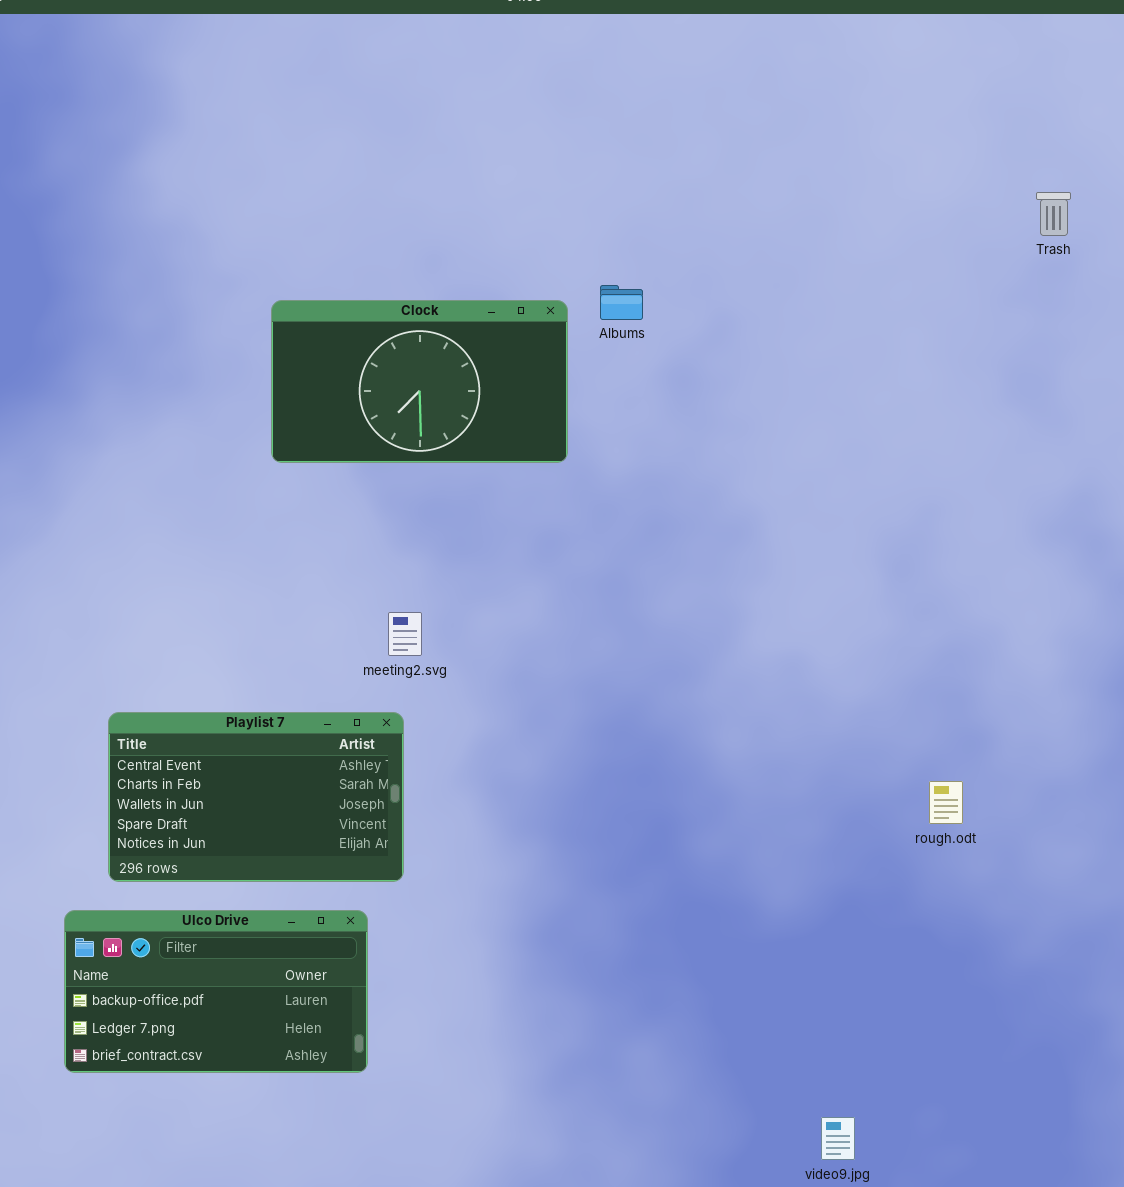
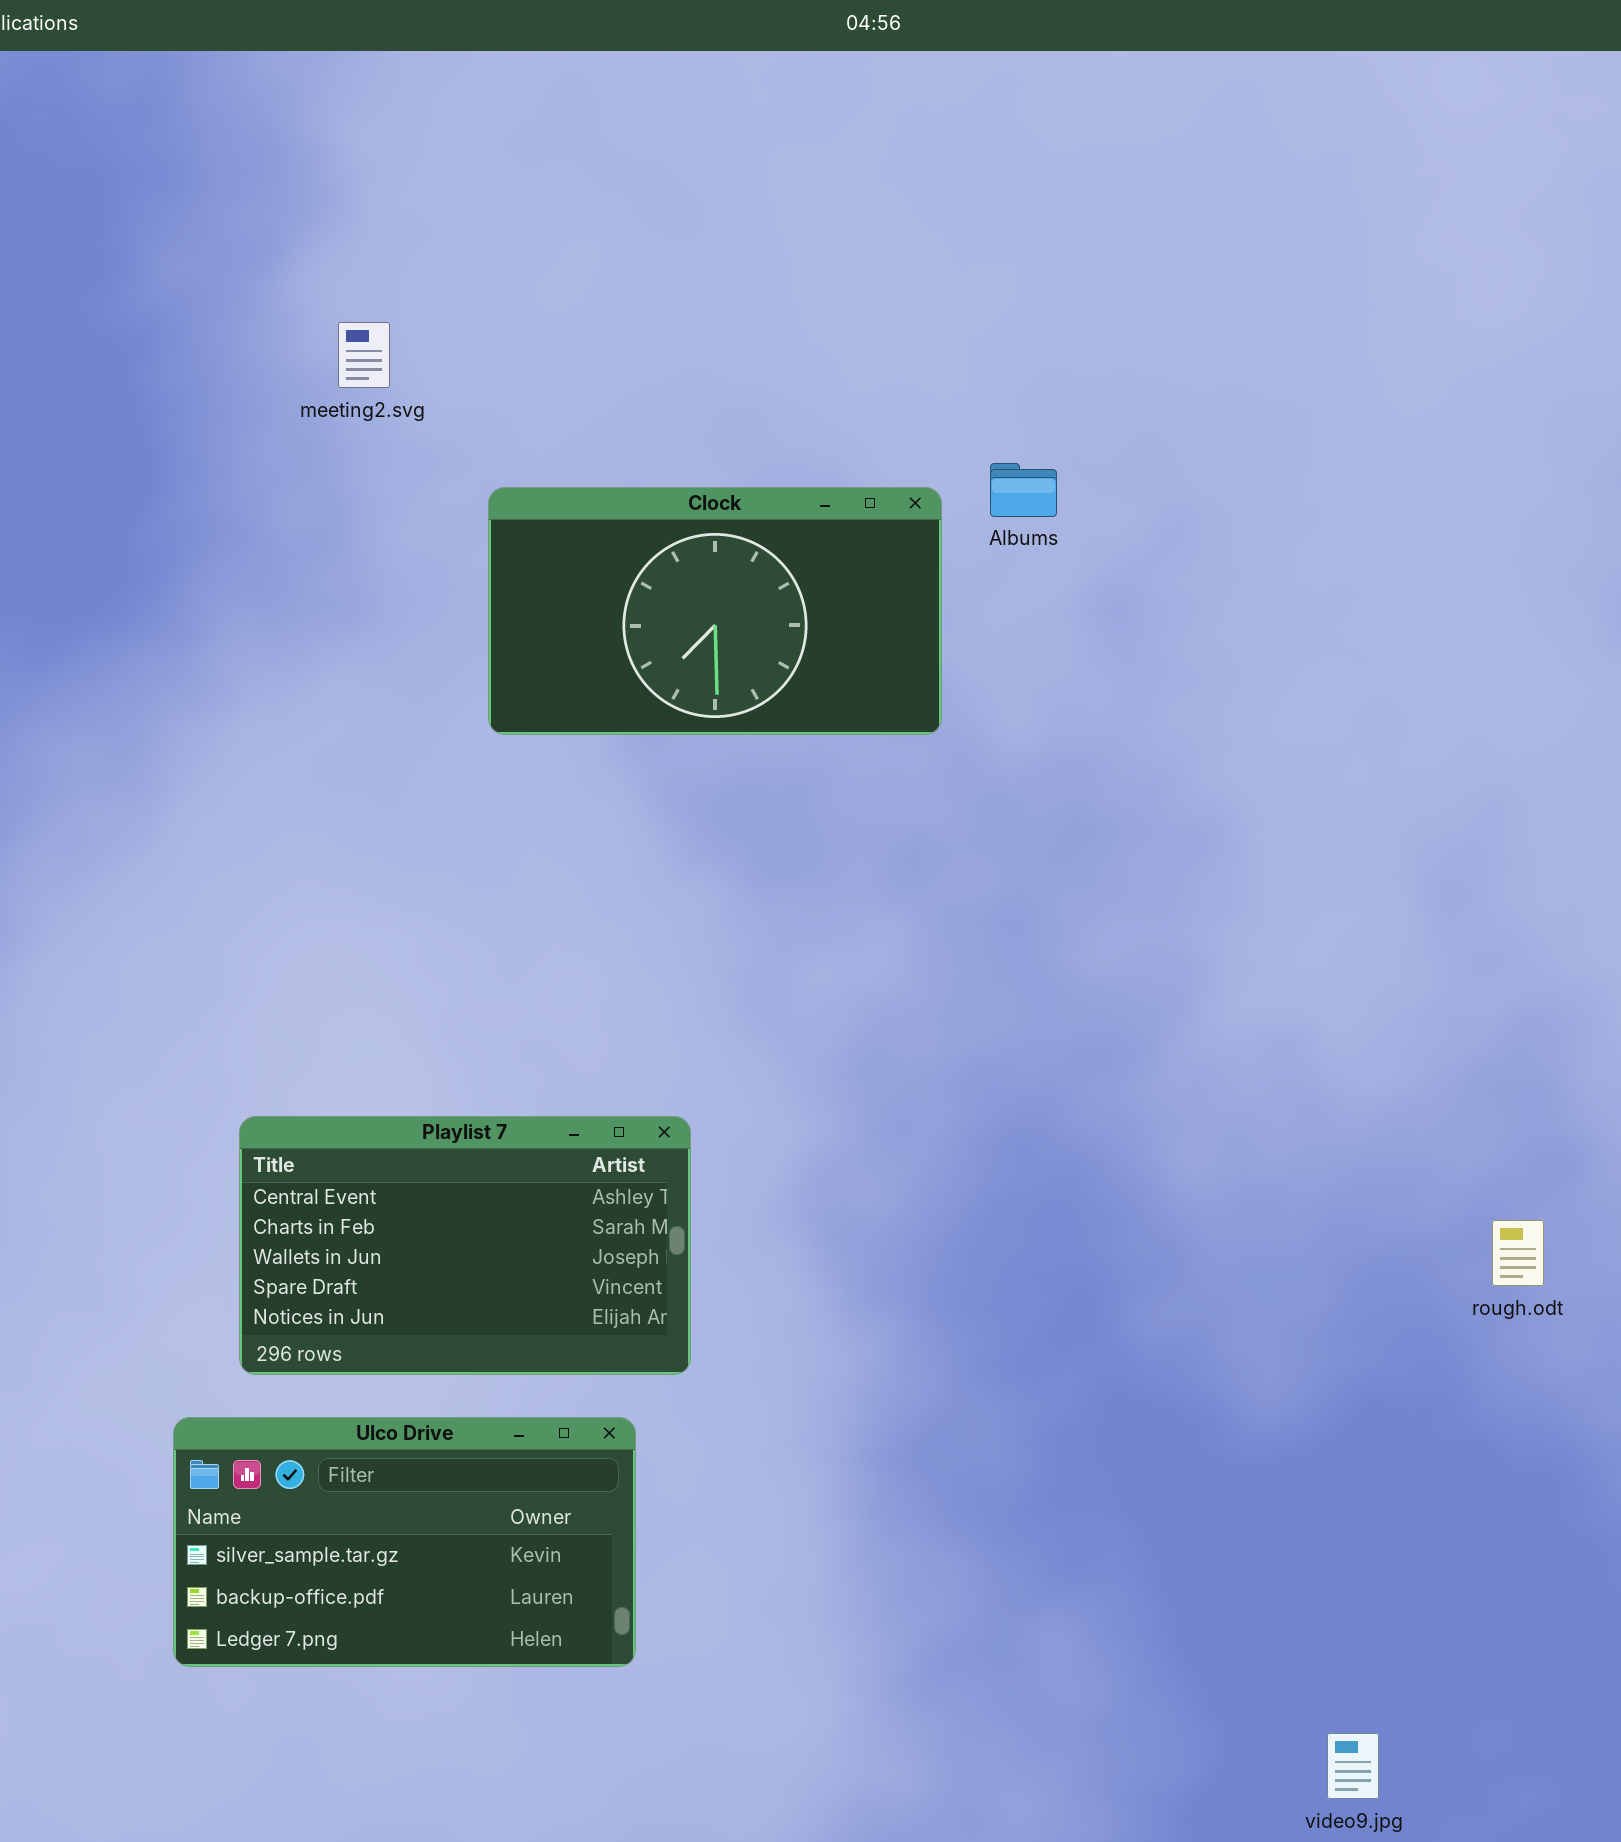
meeting2.svg: [388,612,422,656] -> [338,322,390,388], moved
Ulco Drive: [64,910,368,1073] -> [173,1417,636,1667], scrolled up 1 row

